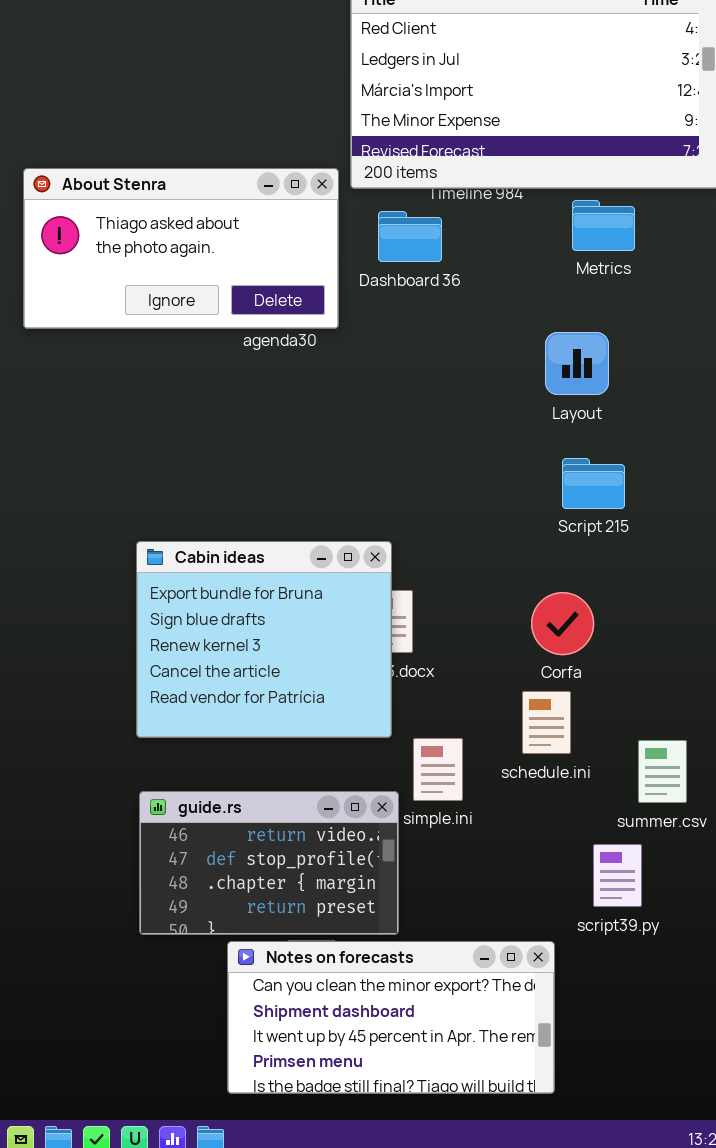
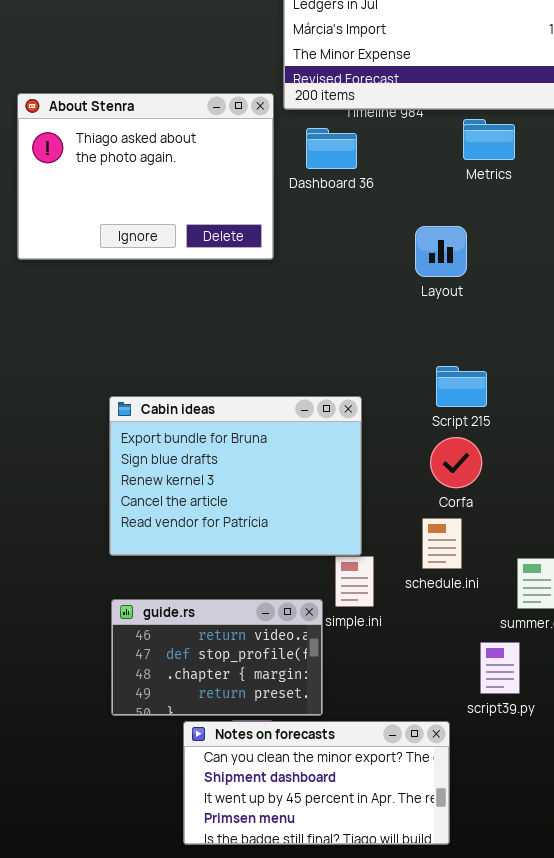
About Stenra: [23,168,339,329] -> [17,93,274,260], resized
Layout: [545,332,609,395] -> [415,226,467,277], moved
Script 215: [562,458,625,509] -> [436,366,487,407], moved
Cabin ideas: [136,541,392,738] -> [109,396,362,556], resized

